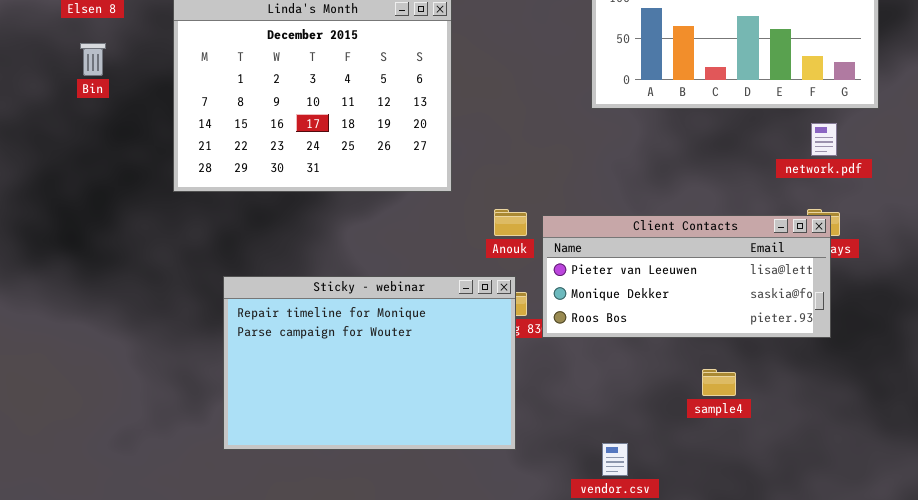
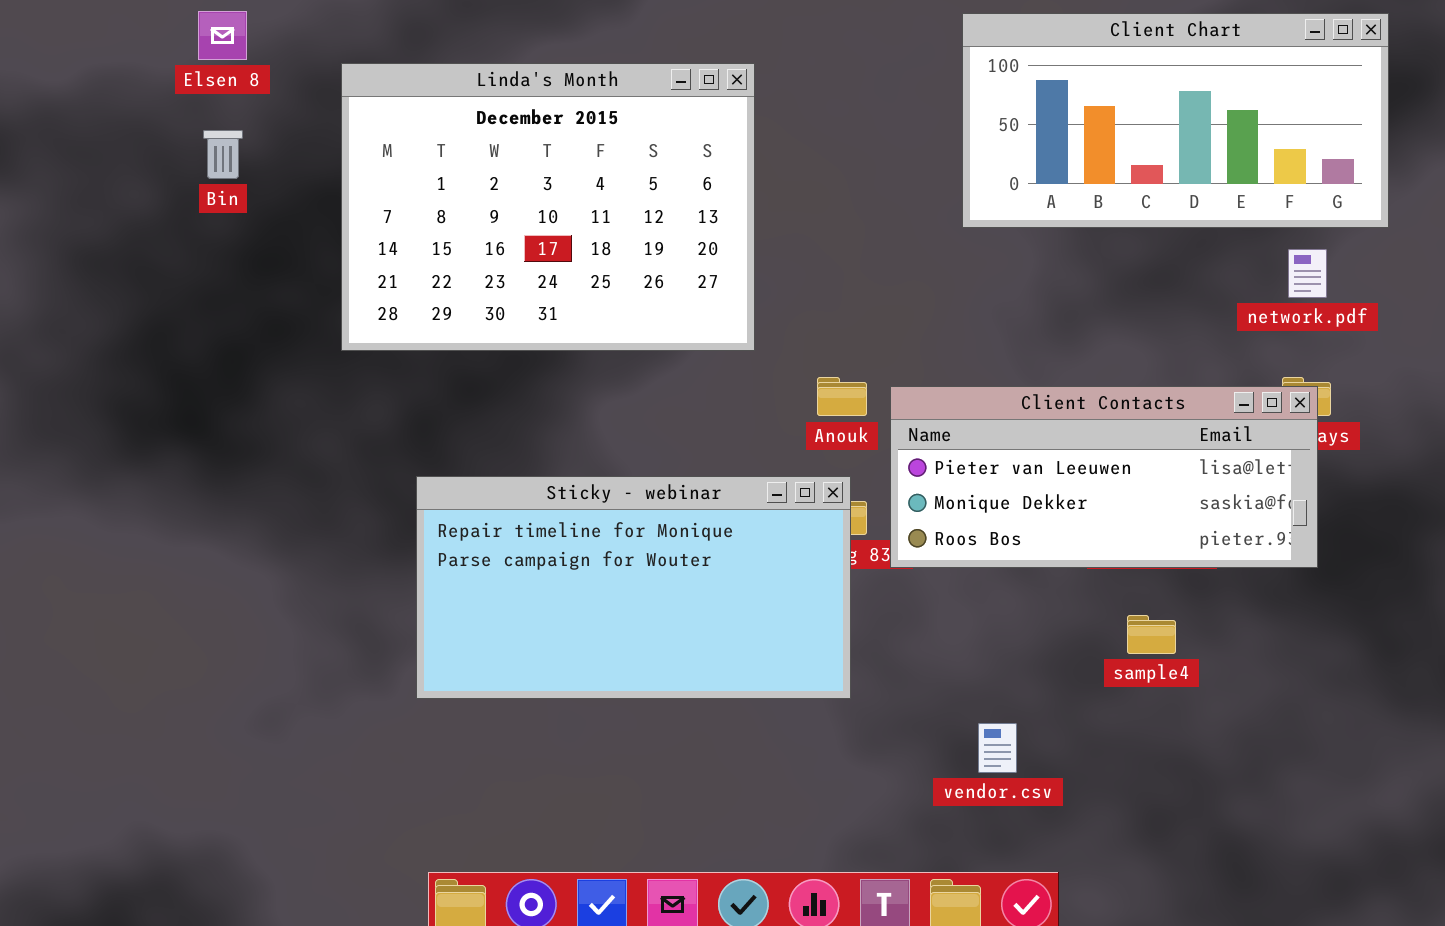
Sticky - webinar: [223,276,516,450] -> [416,476,851,699], resized

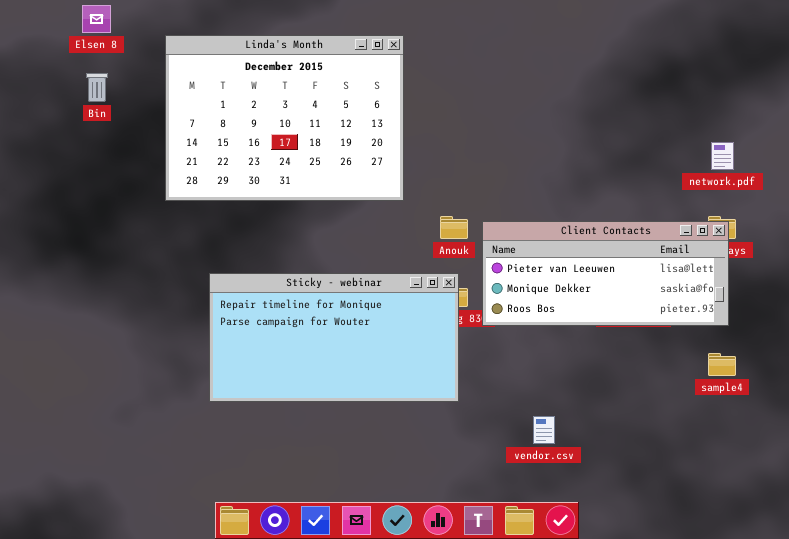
Client Chart: [962,13,1389,228] -> none, closed
sample4: [1127,615,1176,654] -> [708,353,736,376], moved

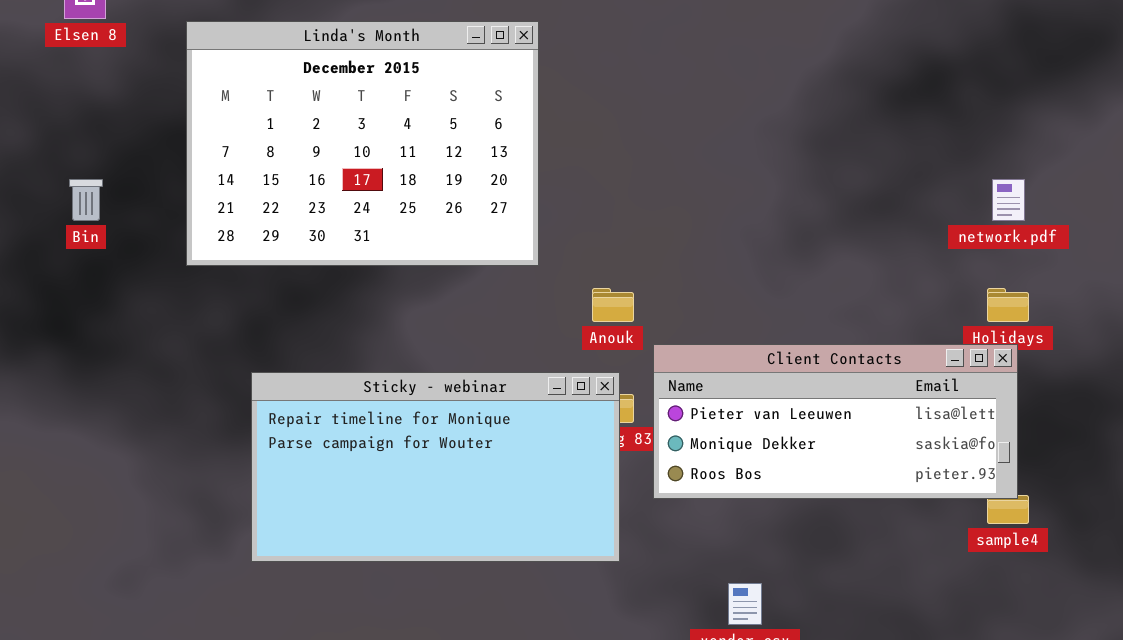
Bin: [86,73,108,102] -> [69,179,103,221], moved
Client Contacts: [482,221,729,326] -> [653,344,1018,499], moved

